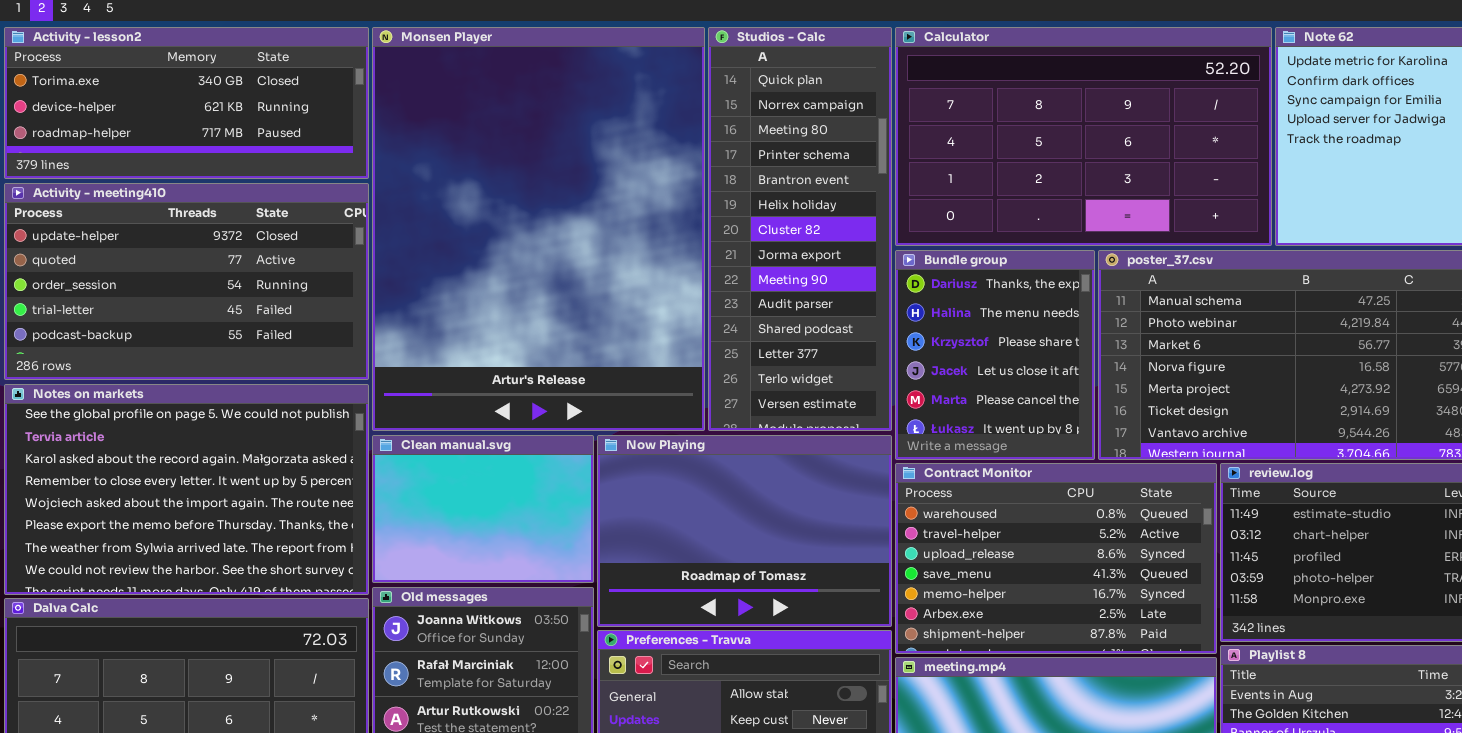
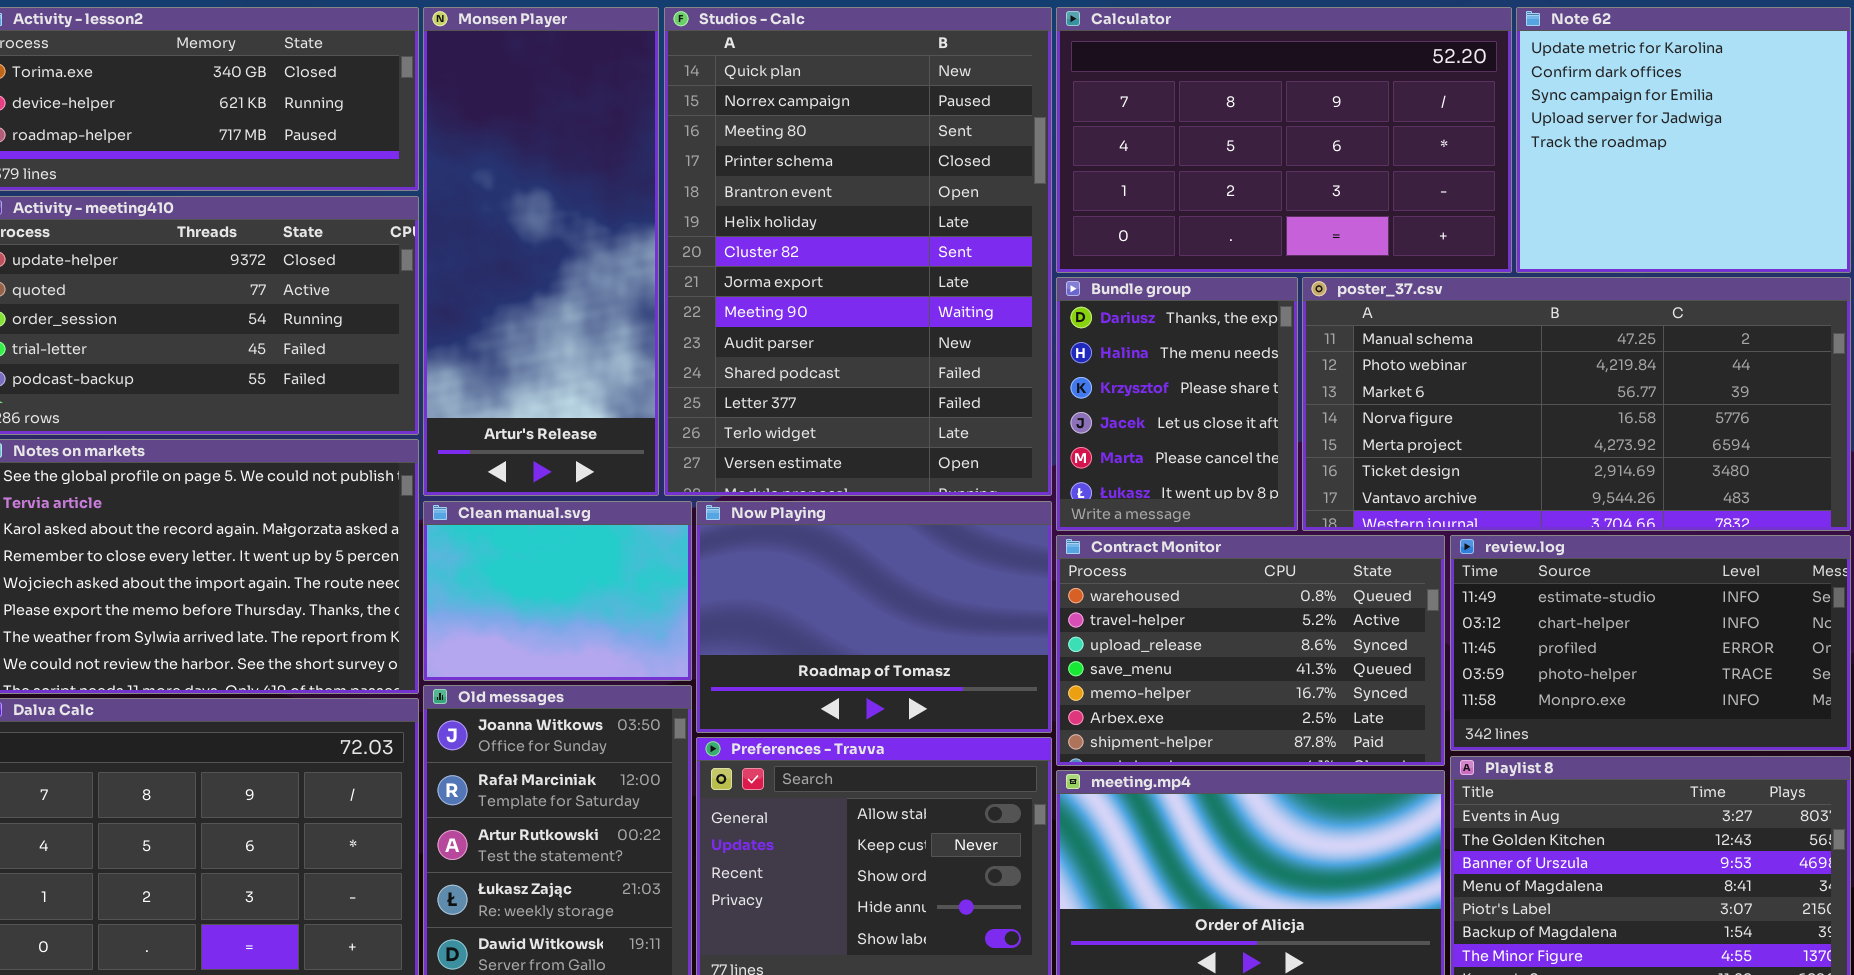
Monsen Player: [372,27,705,431] -> [423,7,659,496], resized
Studios - Calc: [708,27,892,431] -> [664,7,1052,496], resized

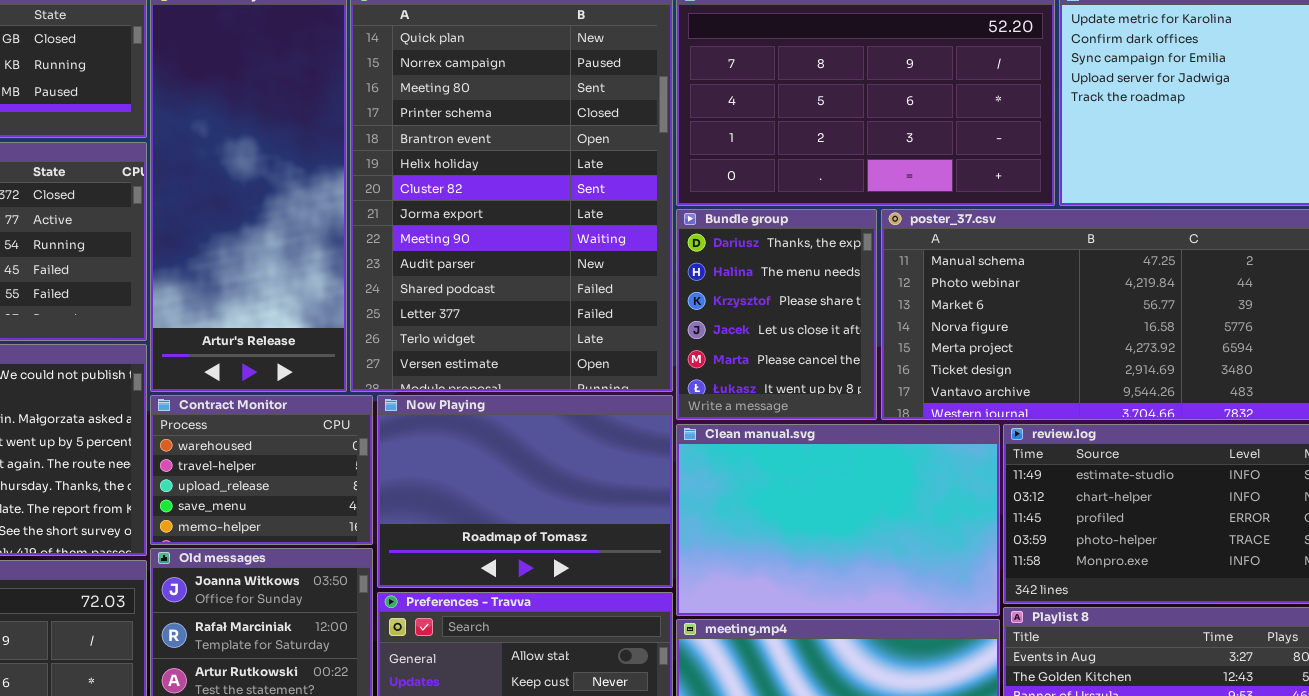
Clean manual.svg: [423,501,692,681] -> [676,424,1000,616], moved, resized
Contract Monitor: [1056,535,1445,766] -> [150,395,373,545], moved, resized

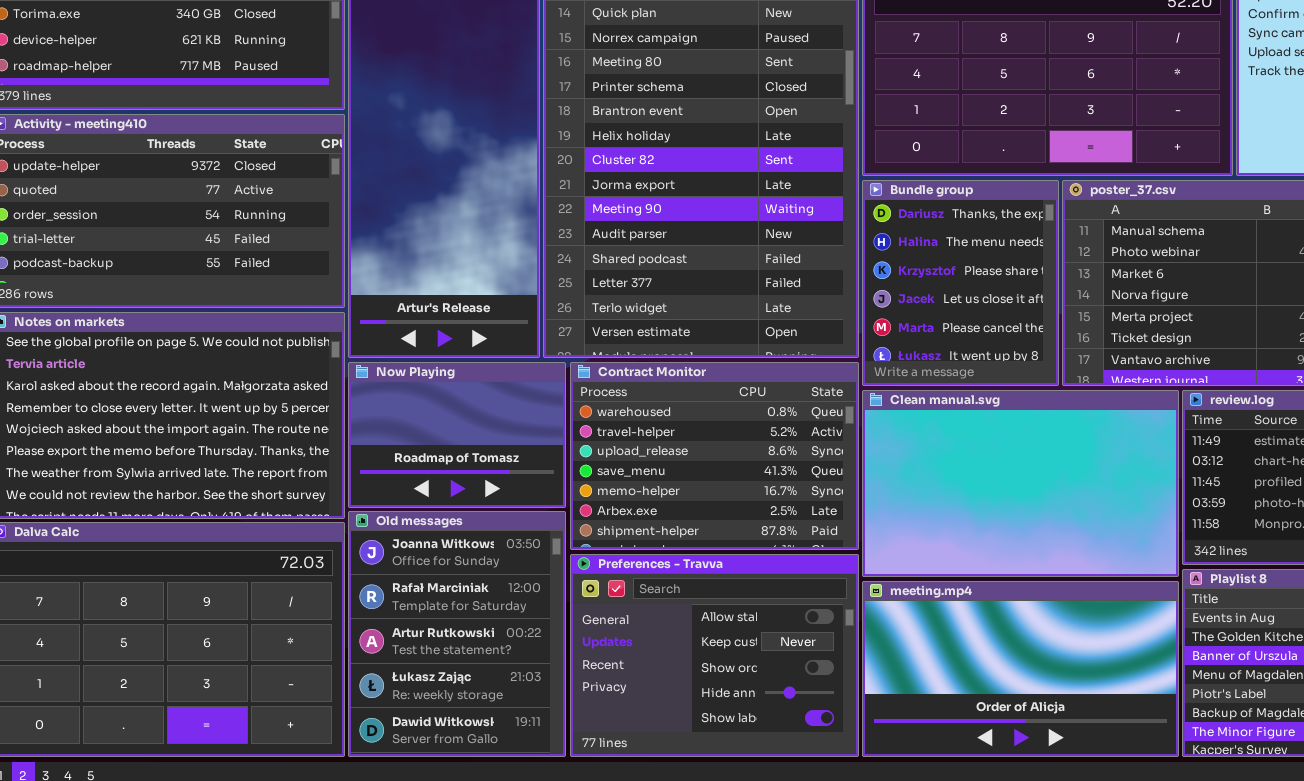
Contract Monitor: [150,395,373,545] -> [570,362,859,550], moved, resized
Now Playing: [377,395,673,588] -> [348,362,566,508], moved, resized

